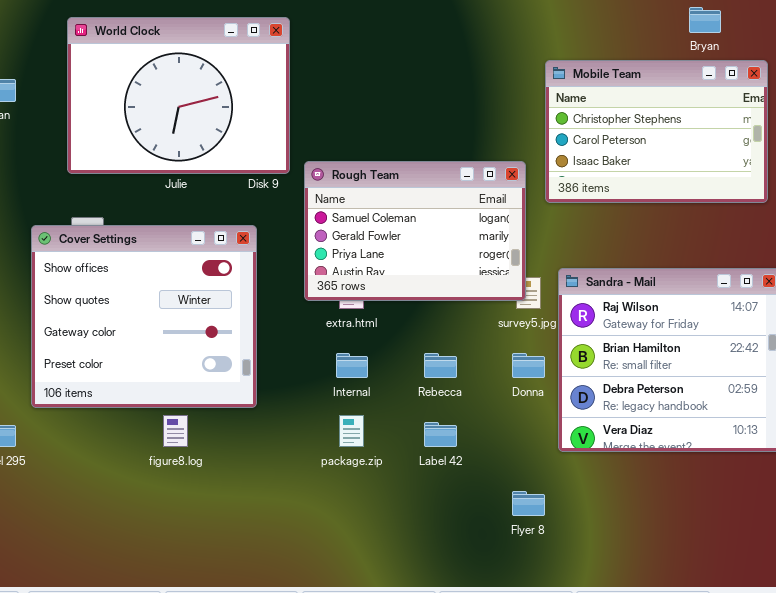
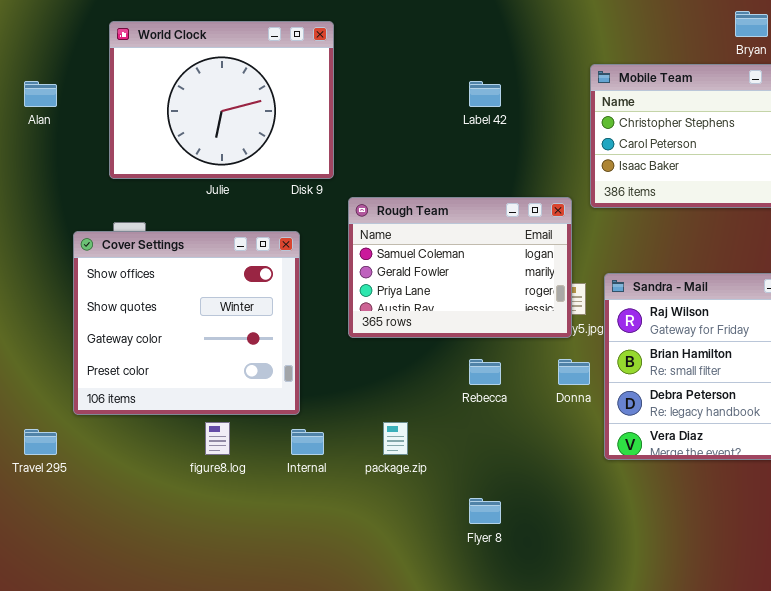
Rough Team: [304,161,526,301] -> [348,197,572,338], moved
Internal: [336,353,368,378] -> [291,429,324,455], moved
Label 42: [424,422,457,447] -> [469,81,501,107], moved
Flyer 8: [512,491,545,516] -> [469,498,501,524], moved

